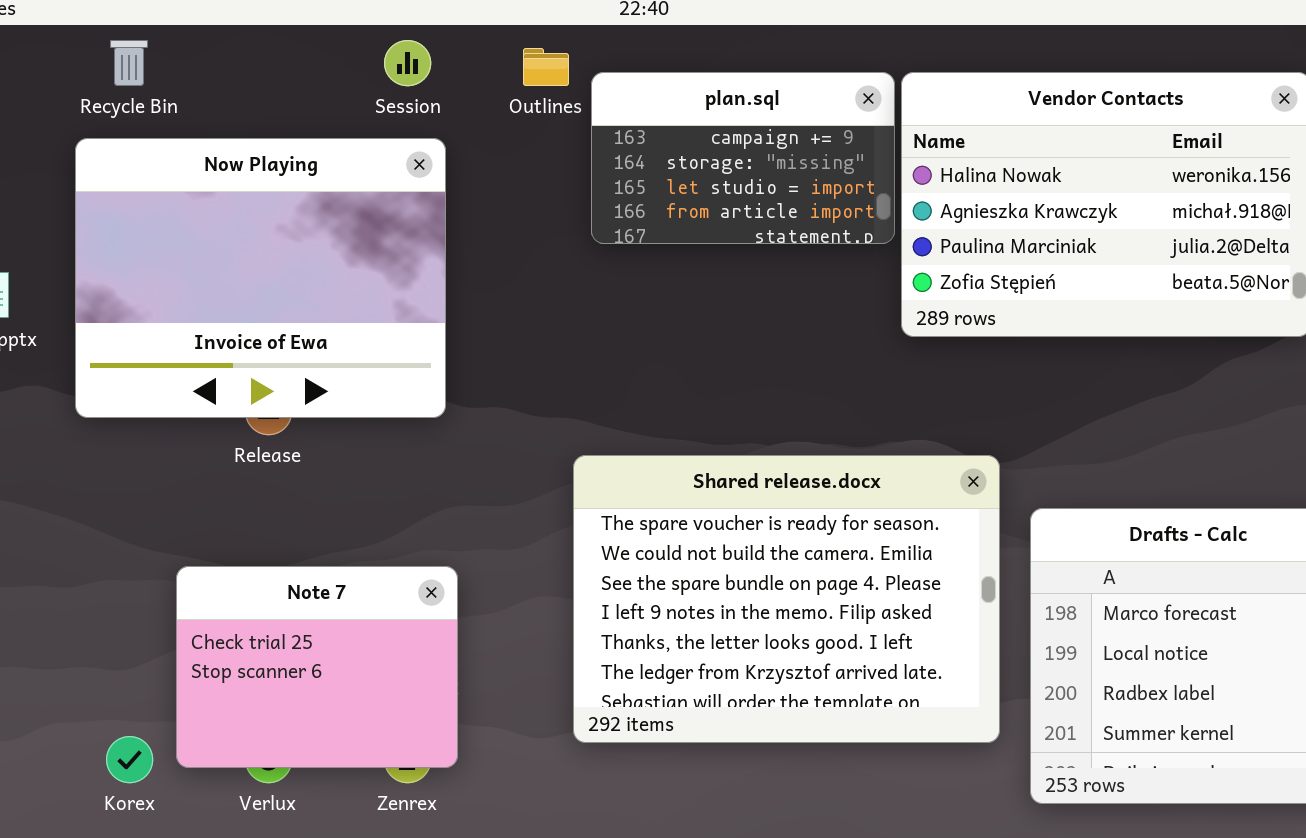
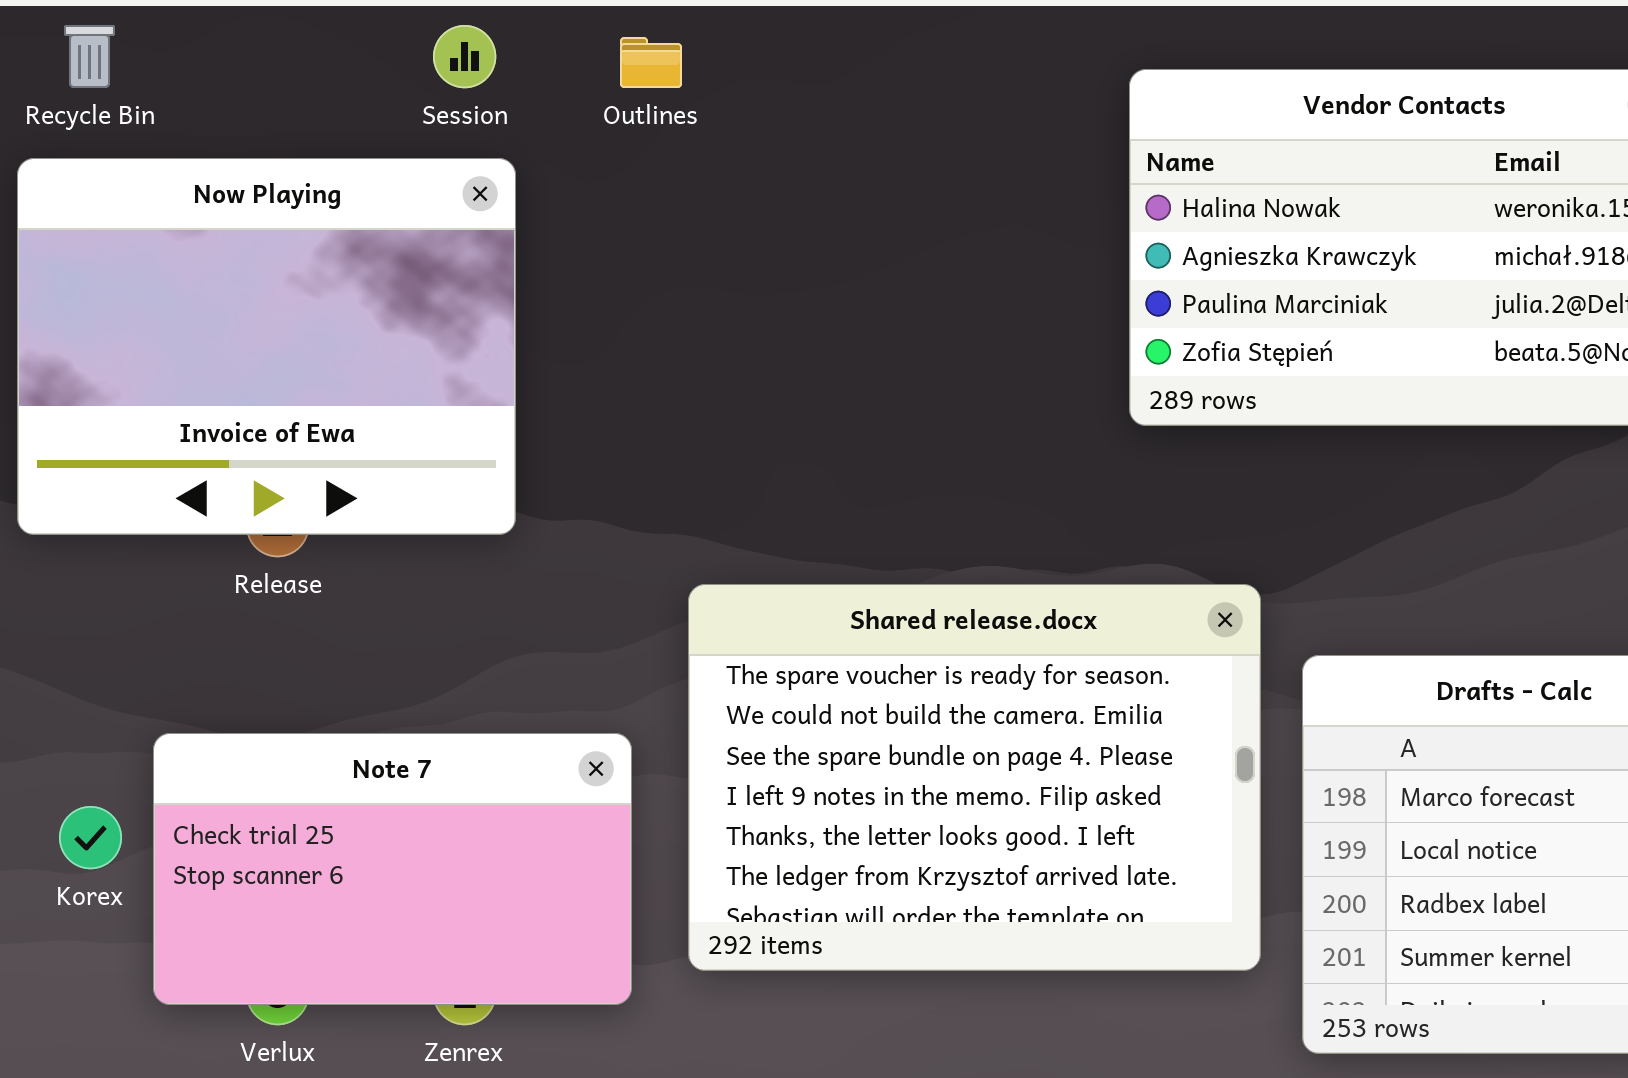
plan.sql: [591,72,895,244] -> none, closed
Note 7: [176,566,458,768] -> [153,733,632,1005], resized
Korex: [106,736,153,783] -> [59,806,122,869], moved

